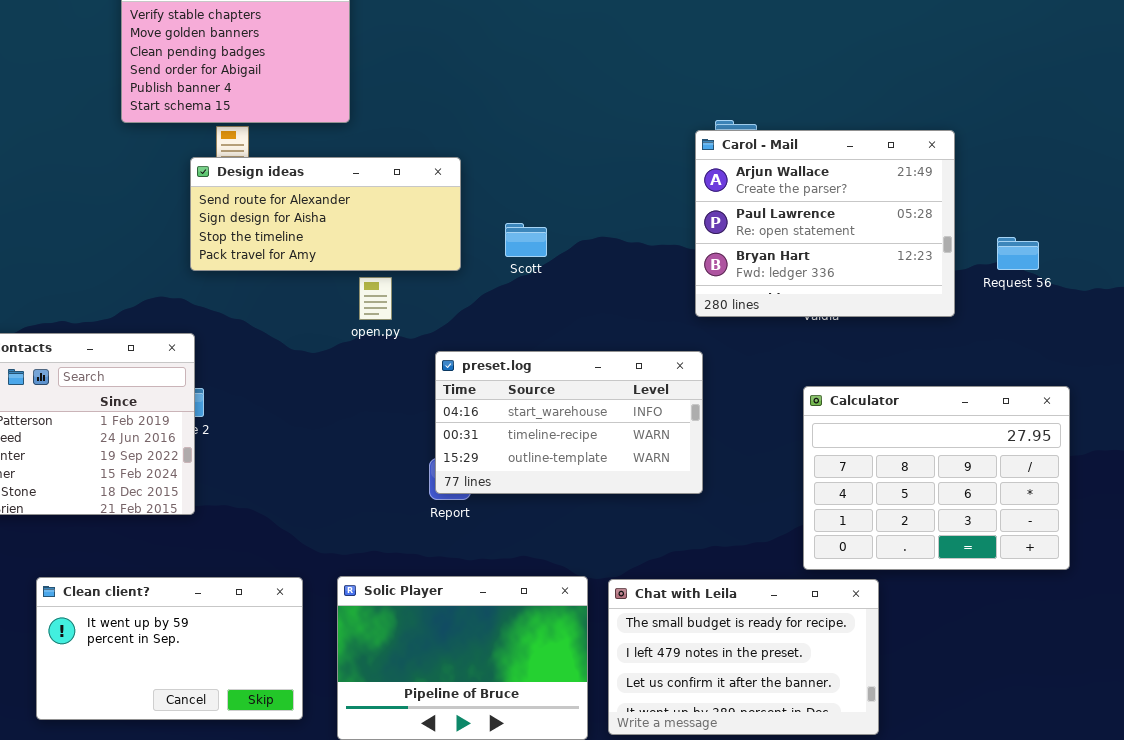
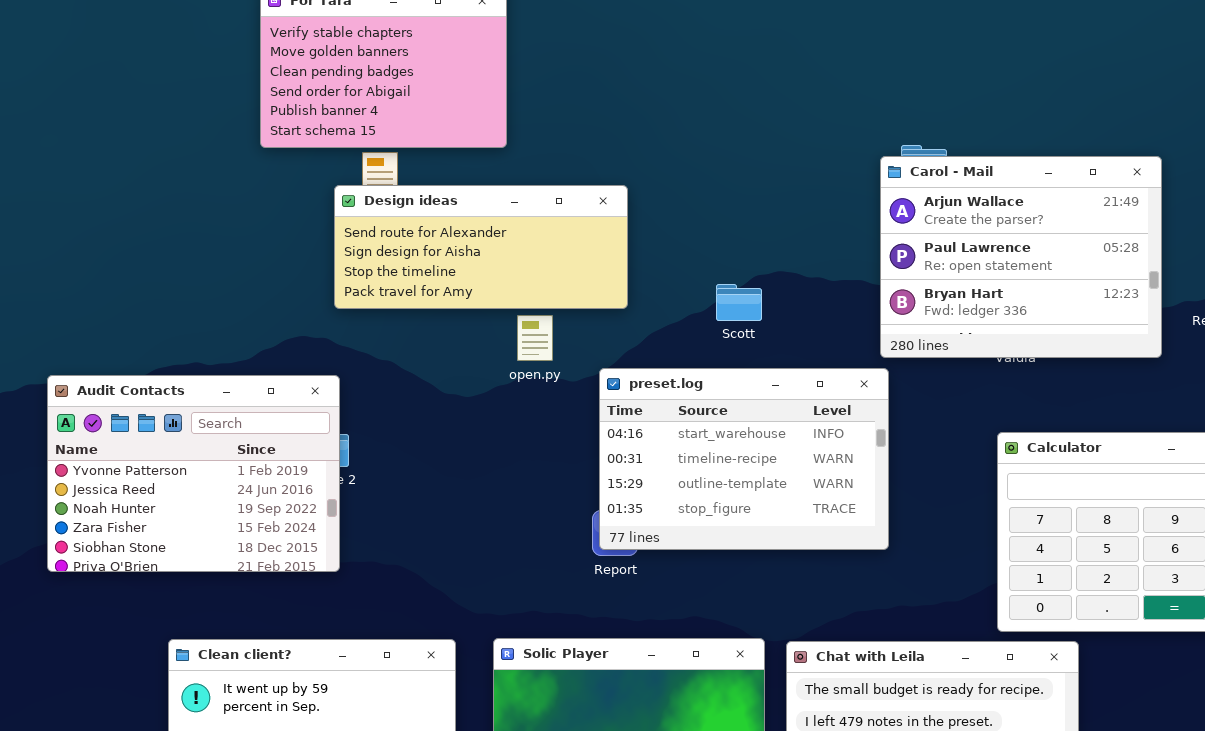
Scott: [505,223,547,257] -> [716,284,762,321], moved
preset.log: [435,351,703,494] -> [599,368,889,550], resized

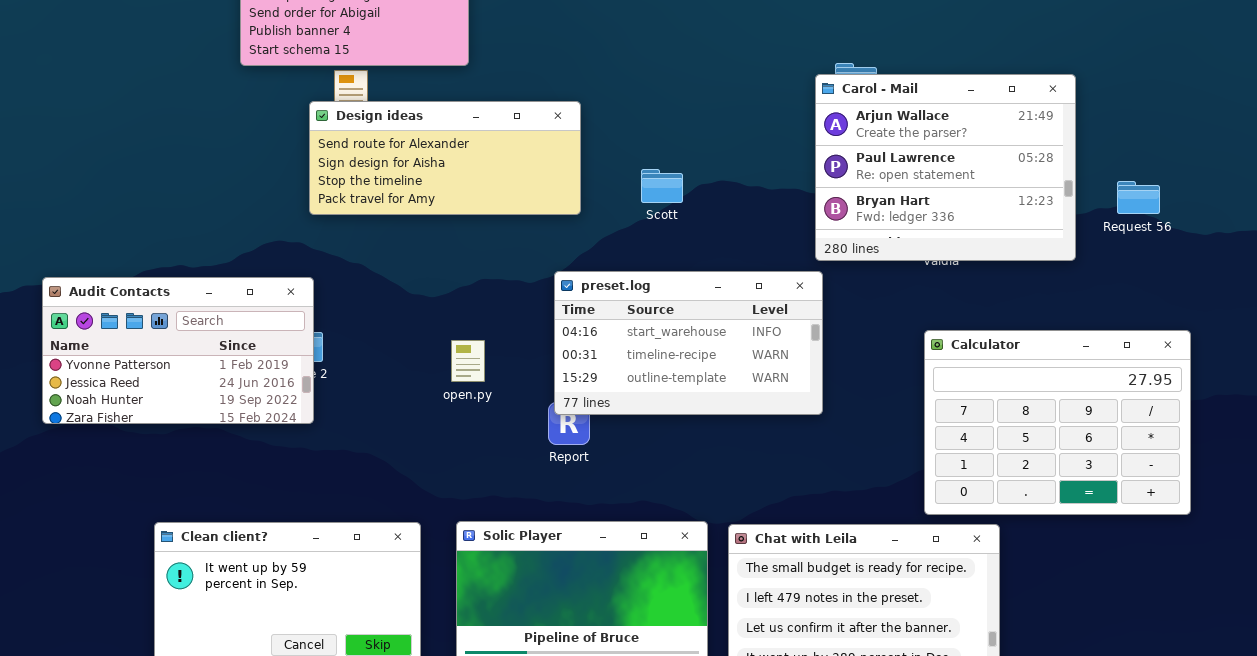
Scott: [716,284,762,321] -> [641,169,683,203], moved
open.py: [517,315,553,361] -> [451,340,485,382], moved
preset.log: [599,368,889,550] -> [554,271,823,415], resized
Audit Contacts: [47,375,340,572] -> [42,277,314,424], resized

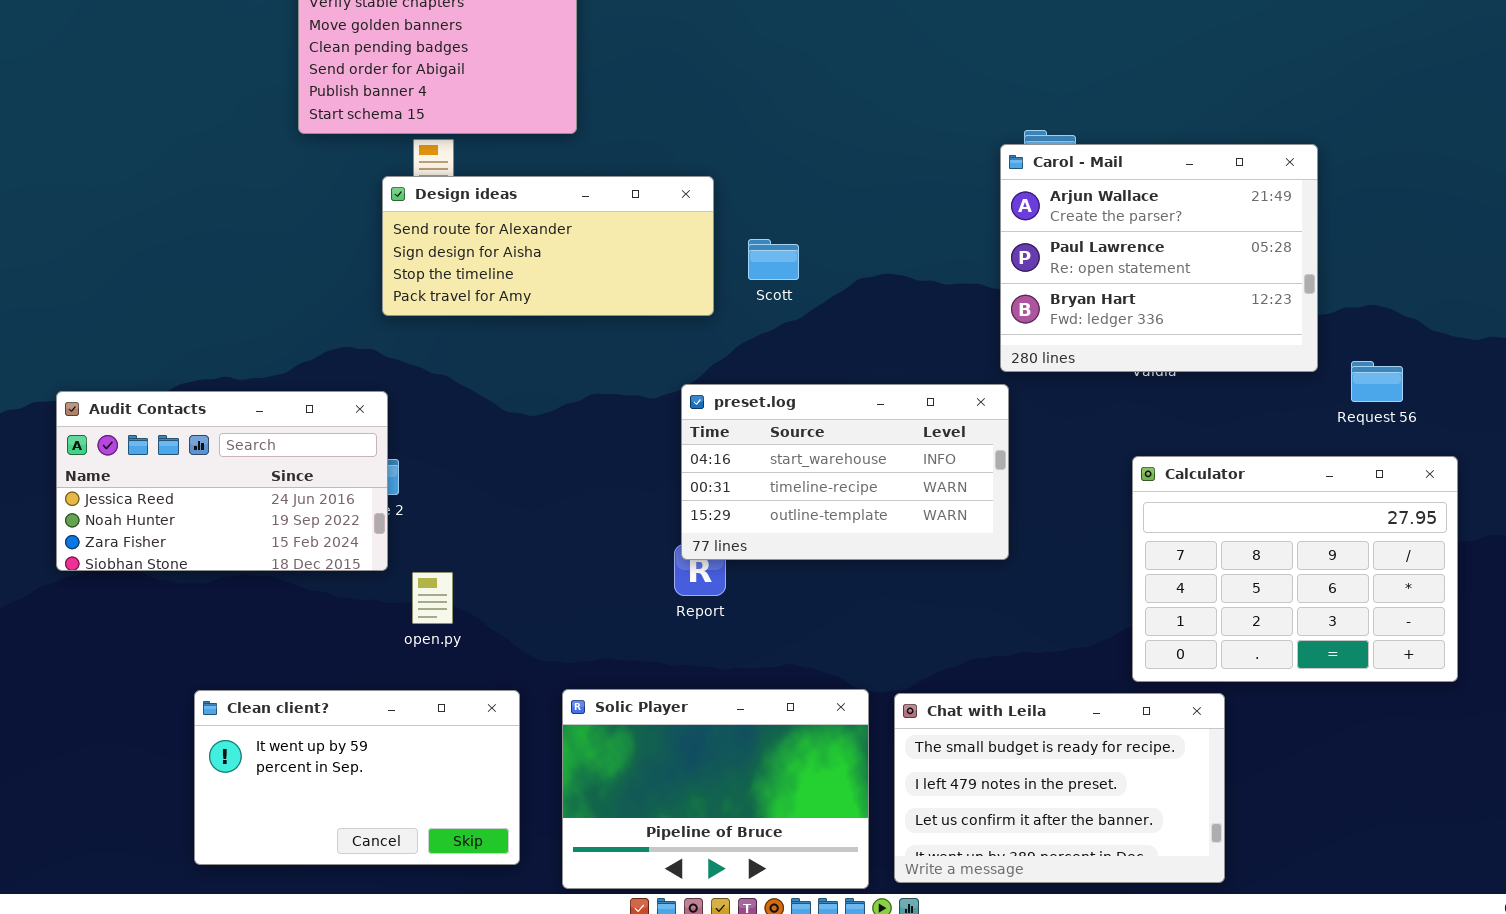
Scott: [641,169,683,203] -> [748,239,799,280], moved
Request 56: [1117,181,1160,214] -> [1351,361,1403,402], moved
Audit Contacts: [42,277,314,424] -> [56,391,388,571], scrolled down 1 row
open.py: [451,340,485,382] -> [412,572,453,624], moved

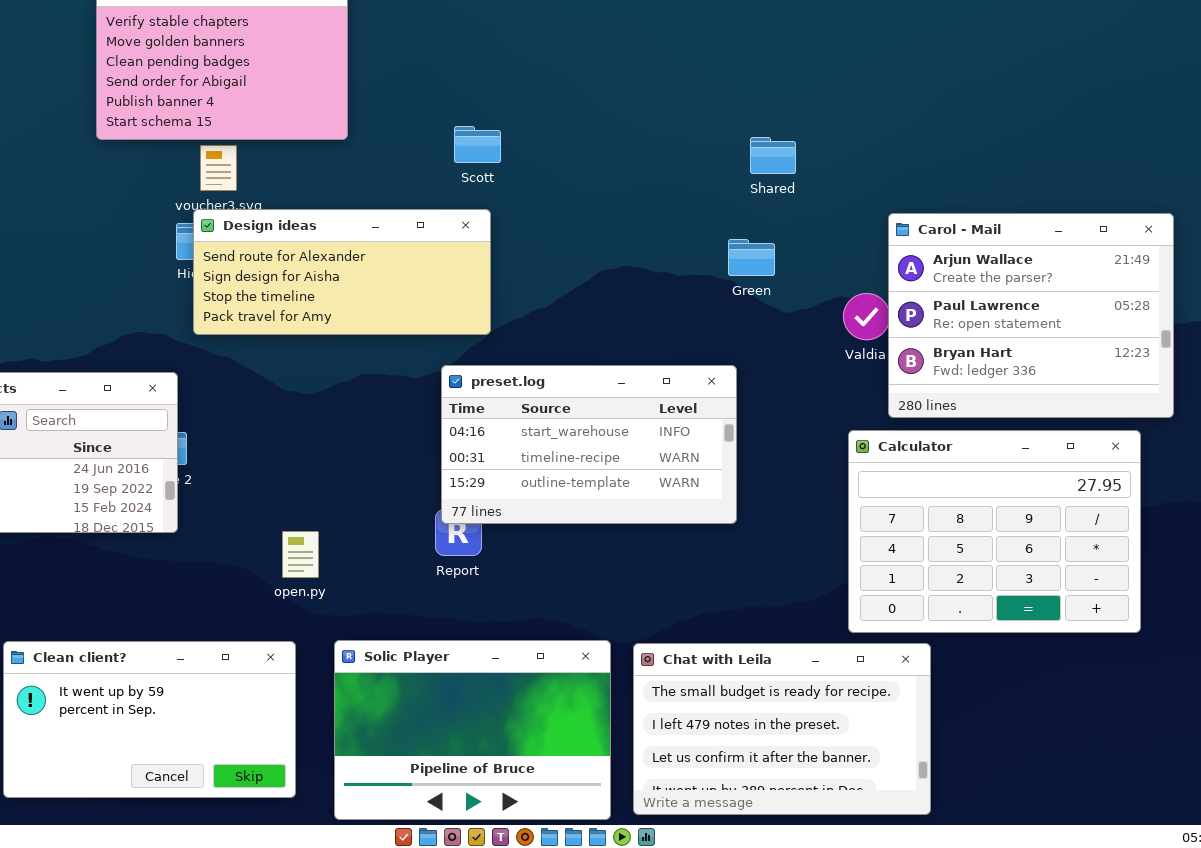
Carol - Mail: [1000,144,1318,372] -> [888,213,1174,418], moved
Design ideas: [382,176,714,316] -> [193,209,491,335], moved
Scott: [748,239,799,280] -> [454,126,501,163], moved
open.py: [412,572,453,624] -> [282,531,319,578], moved

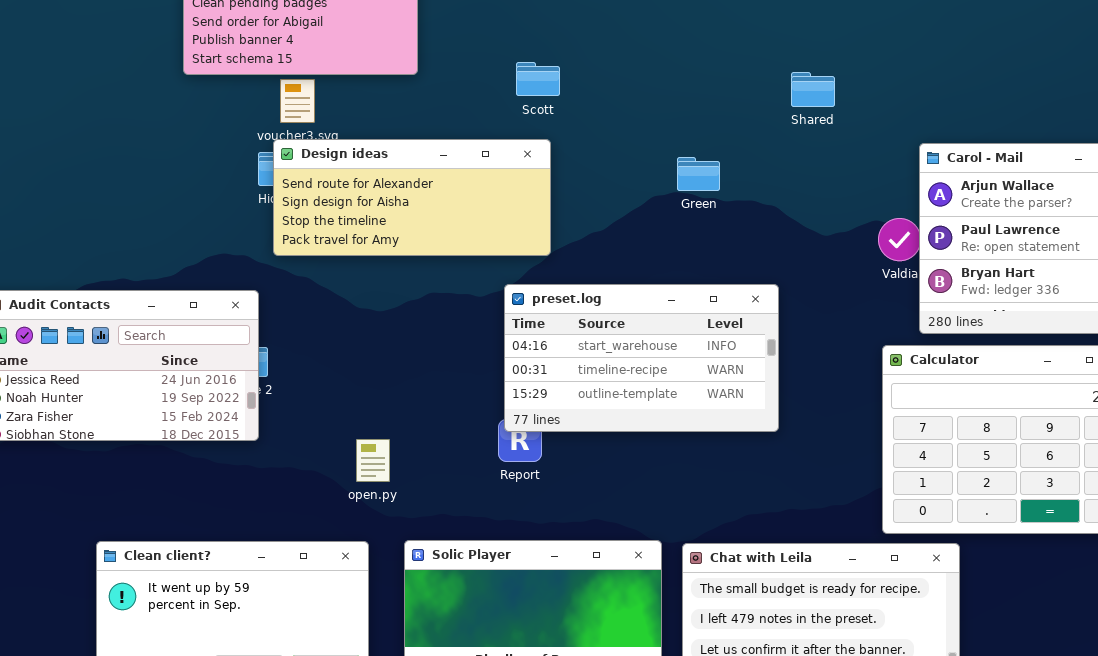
Green: [728,239,775,276] -> [677,157,720,191], moved

